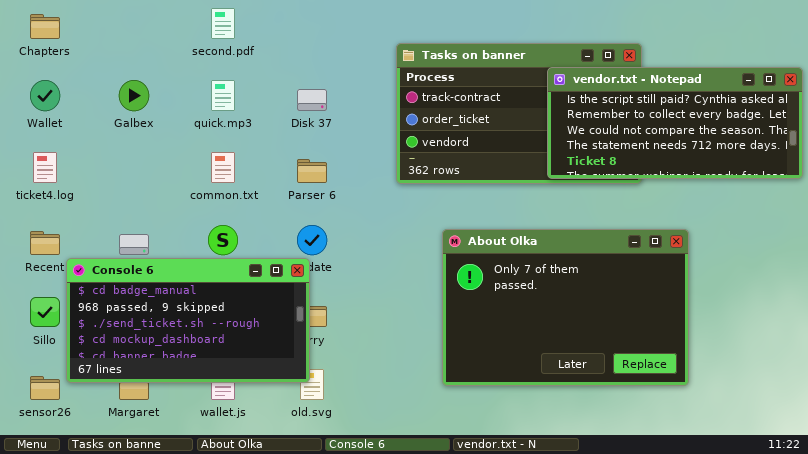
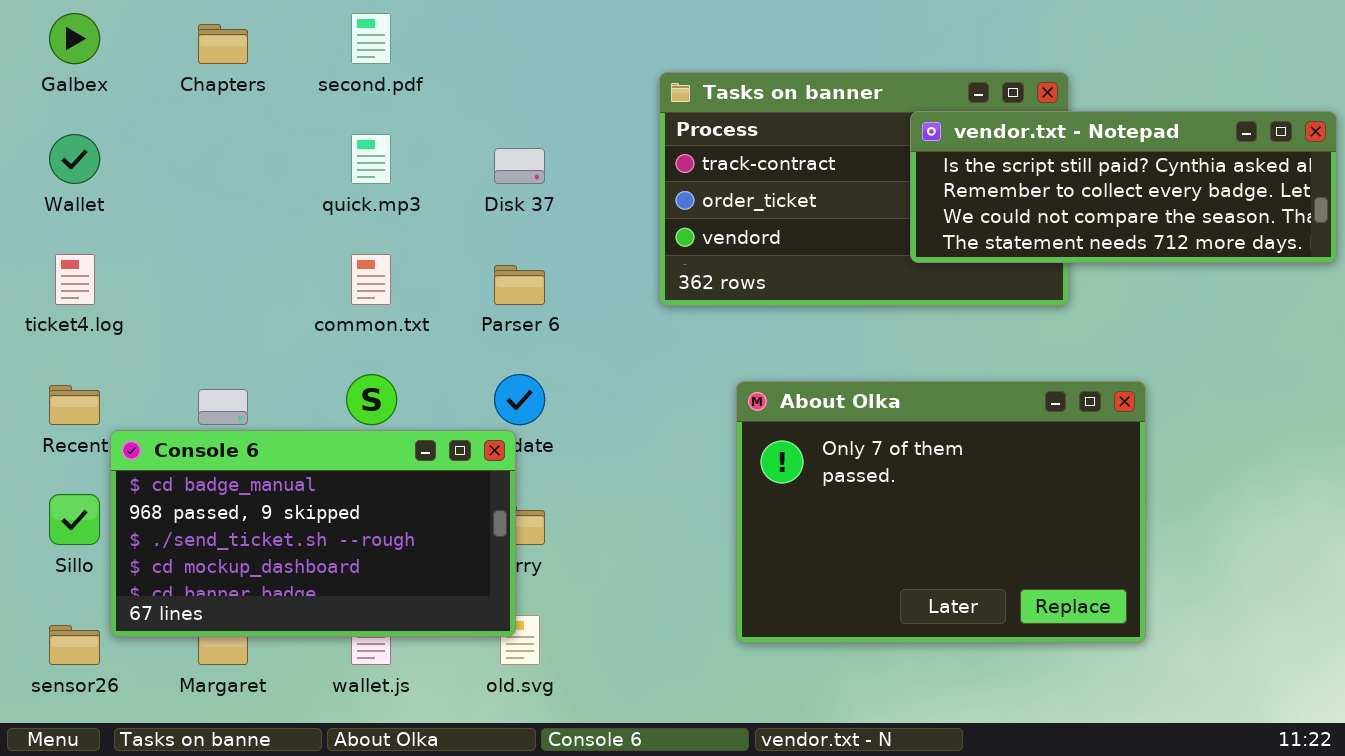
Chapters: [30,14,60,39] -> [198,24,248,64], moved
vendor.txt - Notepad: [547,67,803,179] -> [910,111,1337,263], resized
Galbex: [119,80,149,111] -> [49,13,100,64], moved

